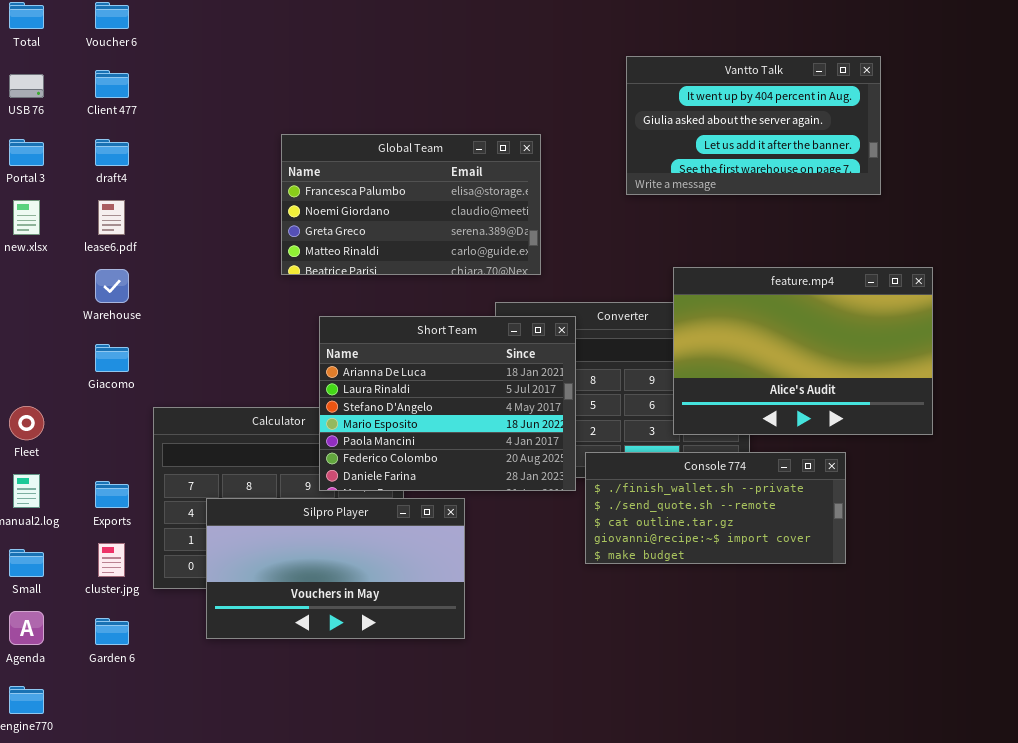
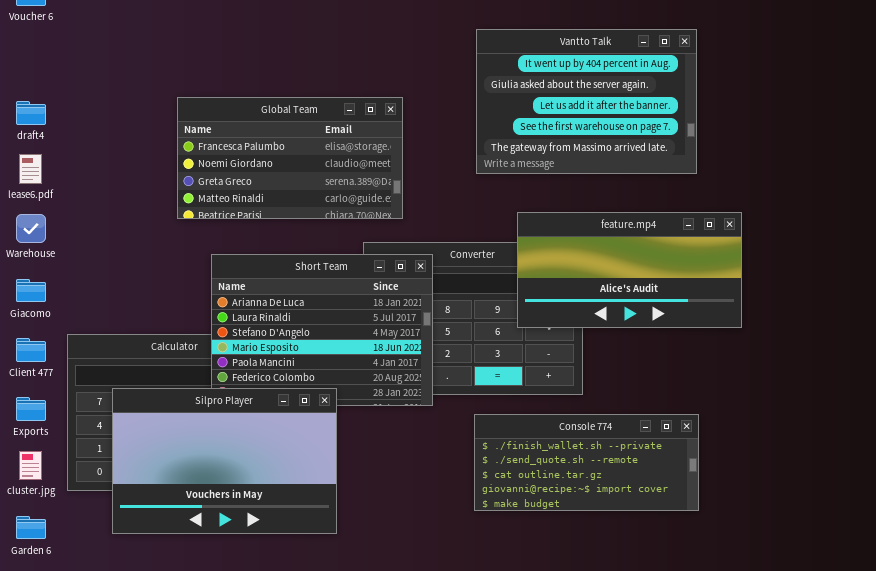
Vantto Talk: [626,56,881,195] -> [476,29,697,174], resized
Client 477: [95,70,129,98] -> [16,338,46,362], moved
feature.mp4: [673,267,933,435] -> [517,212,742,328], resized
Console 774: [585,452,846,564] -> [474,414,699,511], moved
Silpro Player: [206,498,465,639] -> [112,388,337,534], resized

